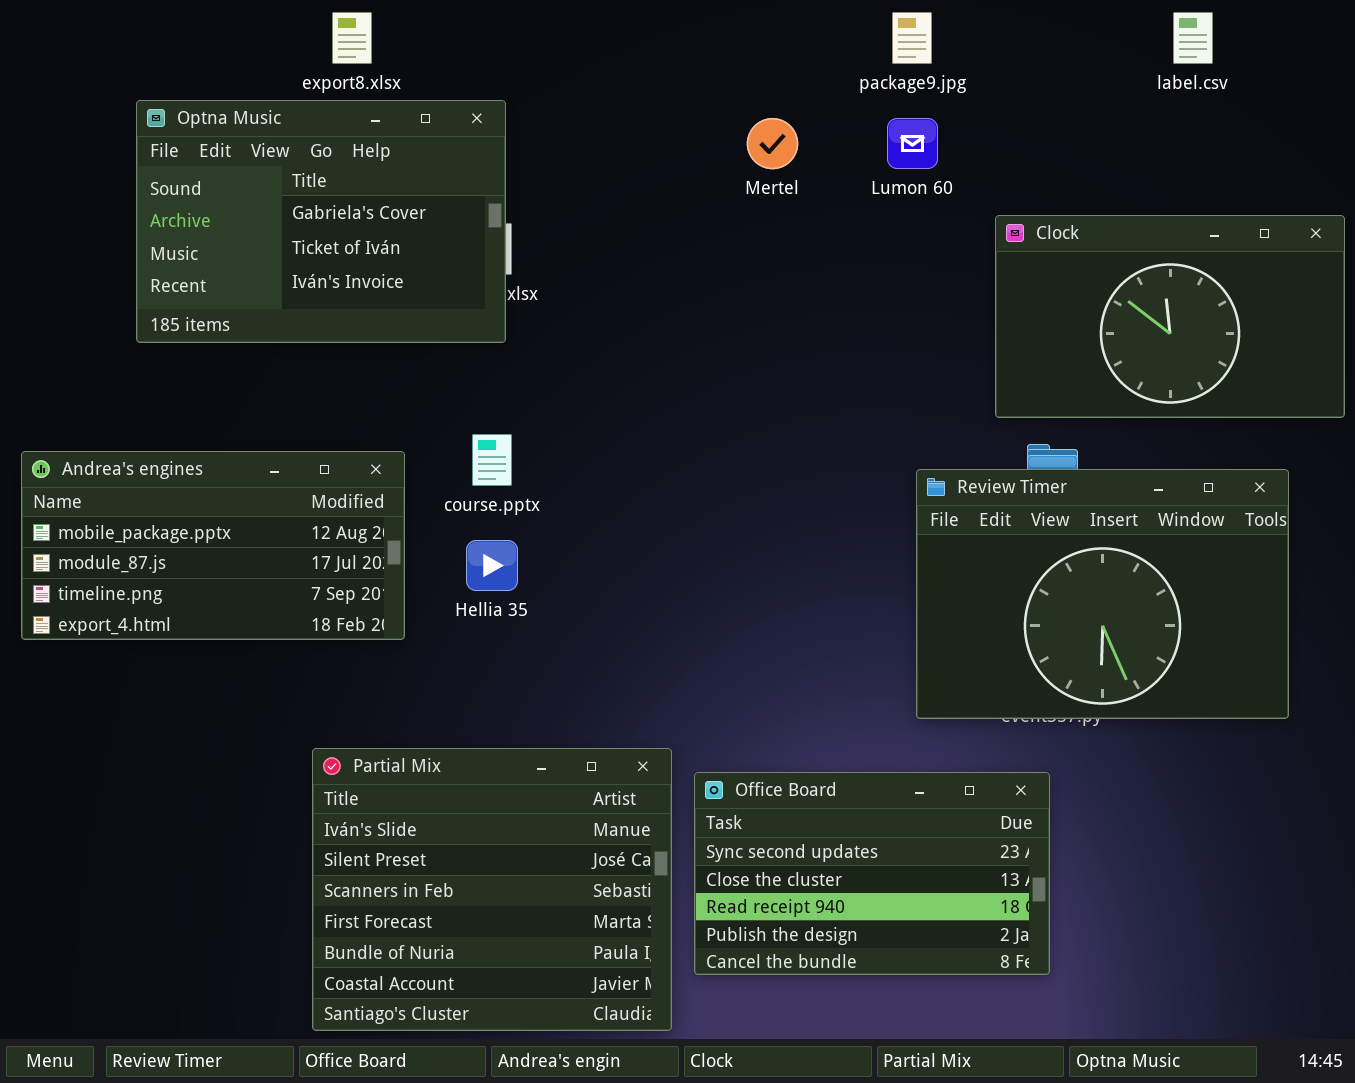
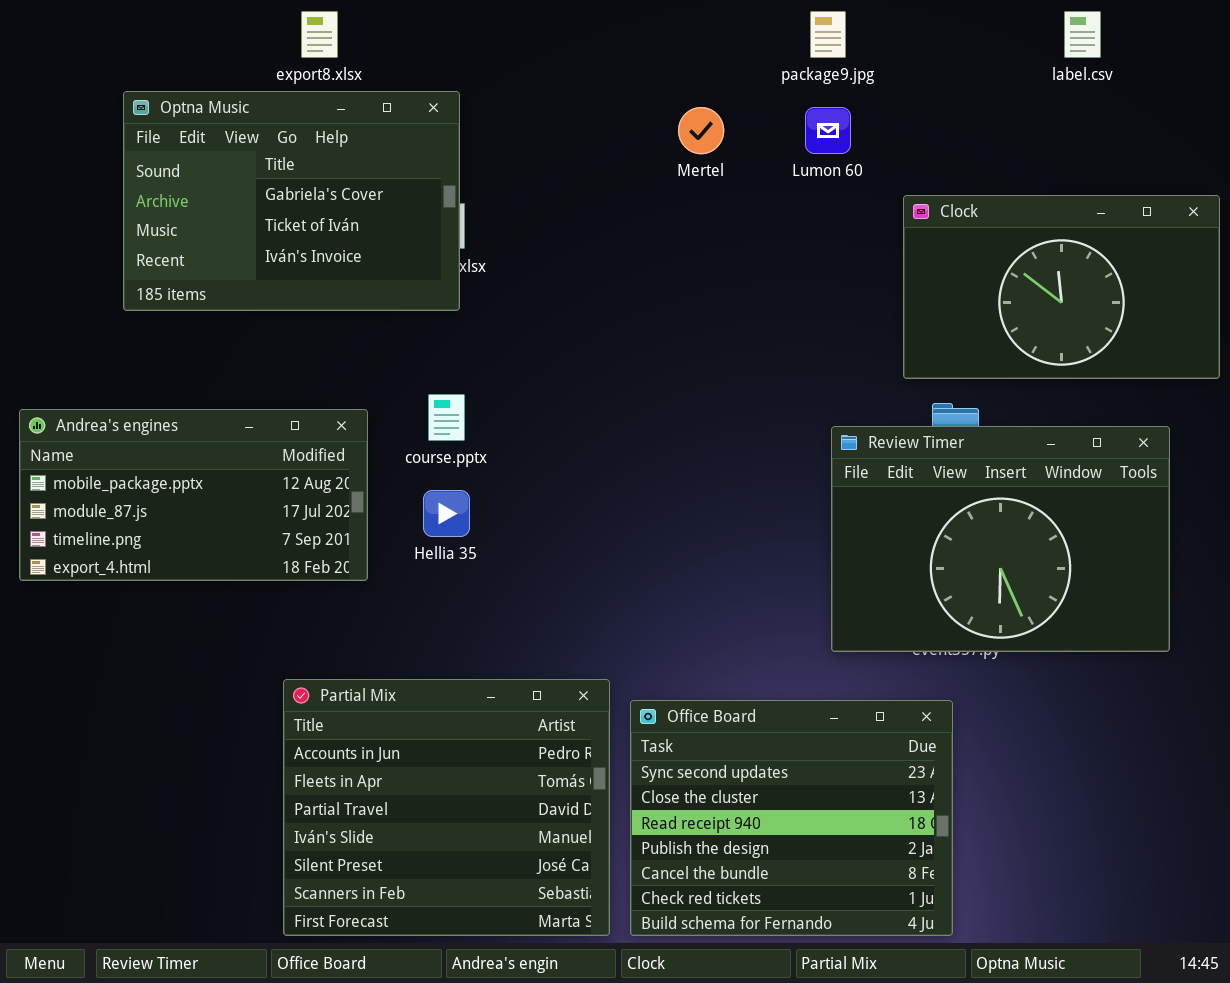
Partial Mix: [312,748,672,1031] -> [283,679,610,936], scrolled up 3 rows
Office Board: [694,772,1050,975] -> [630,700,953,936], resized

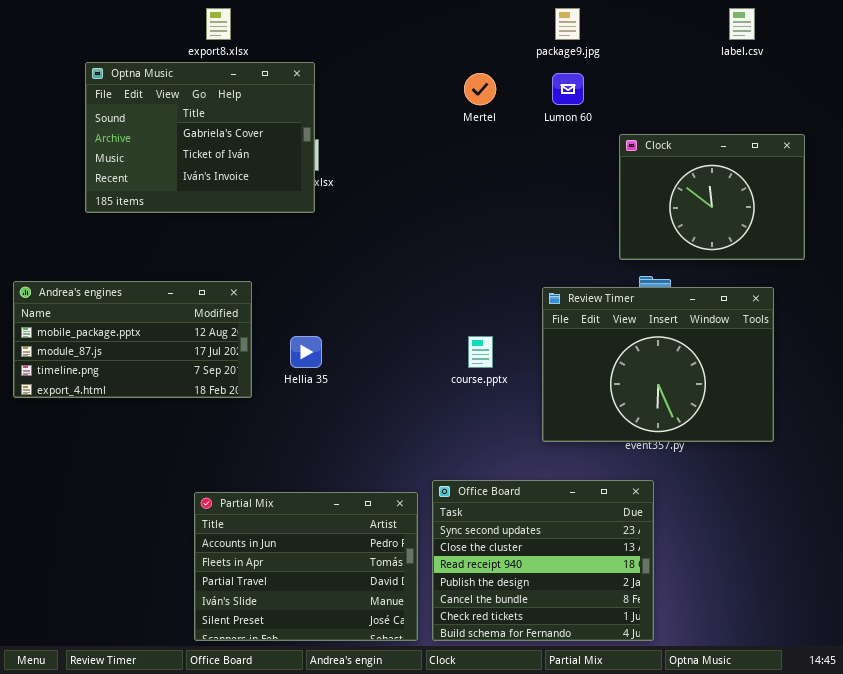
Clock: [903,195,1220,379] -> [619,134,805,260], resized
course.pptx: [428,394,465,441] -> [468,336,493,368], moved
Review Timer: [831,426,1170,652] -> [542,287,774,442], moved
Partial Mix: [283,679,610,936] -> [194,492,418,641], resized

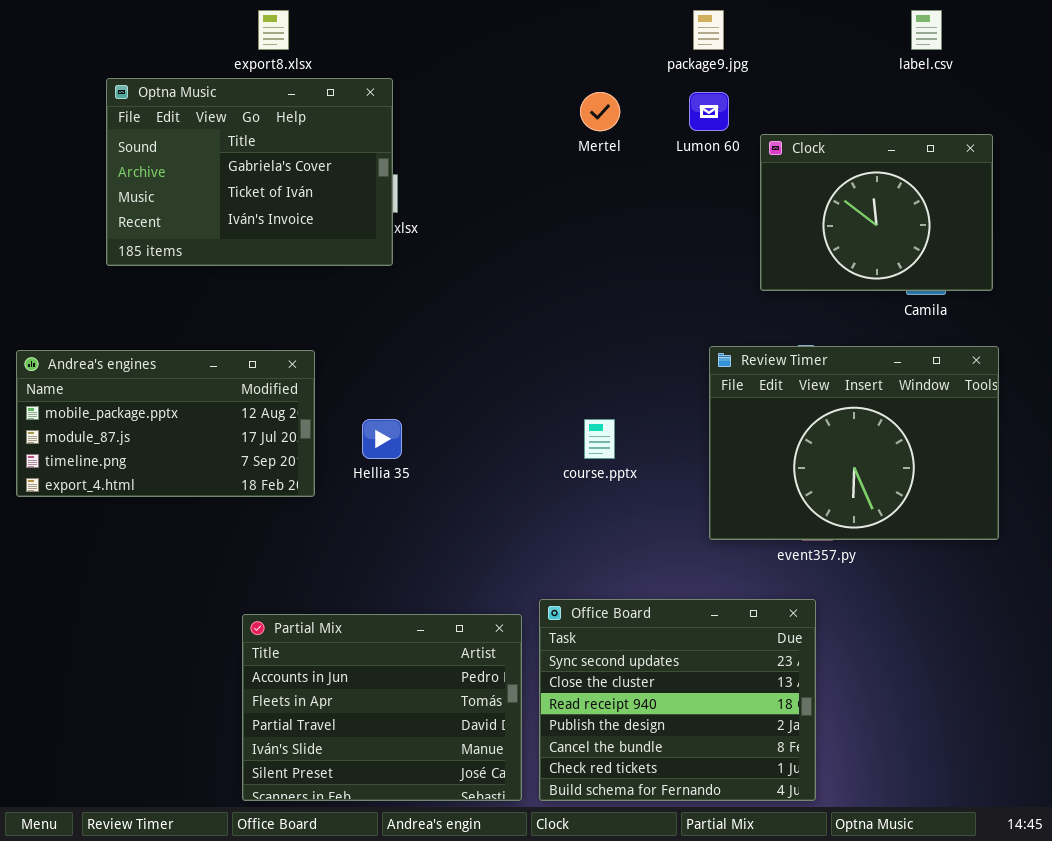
Clock: [619,134,805,260] -> [760,134,993,291], moved
Review Timer: [542,287,774,442] -> [709,346,999,540], moved

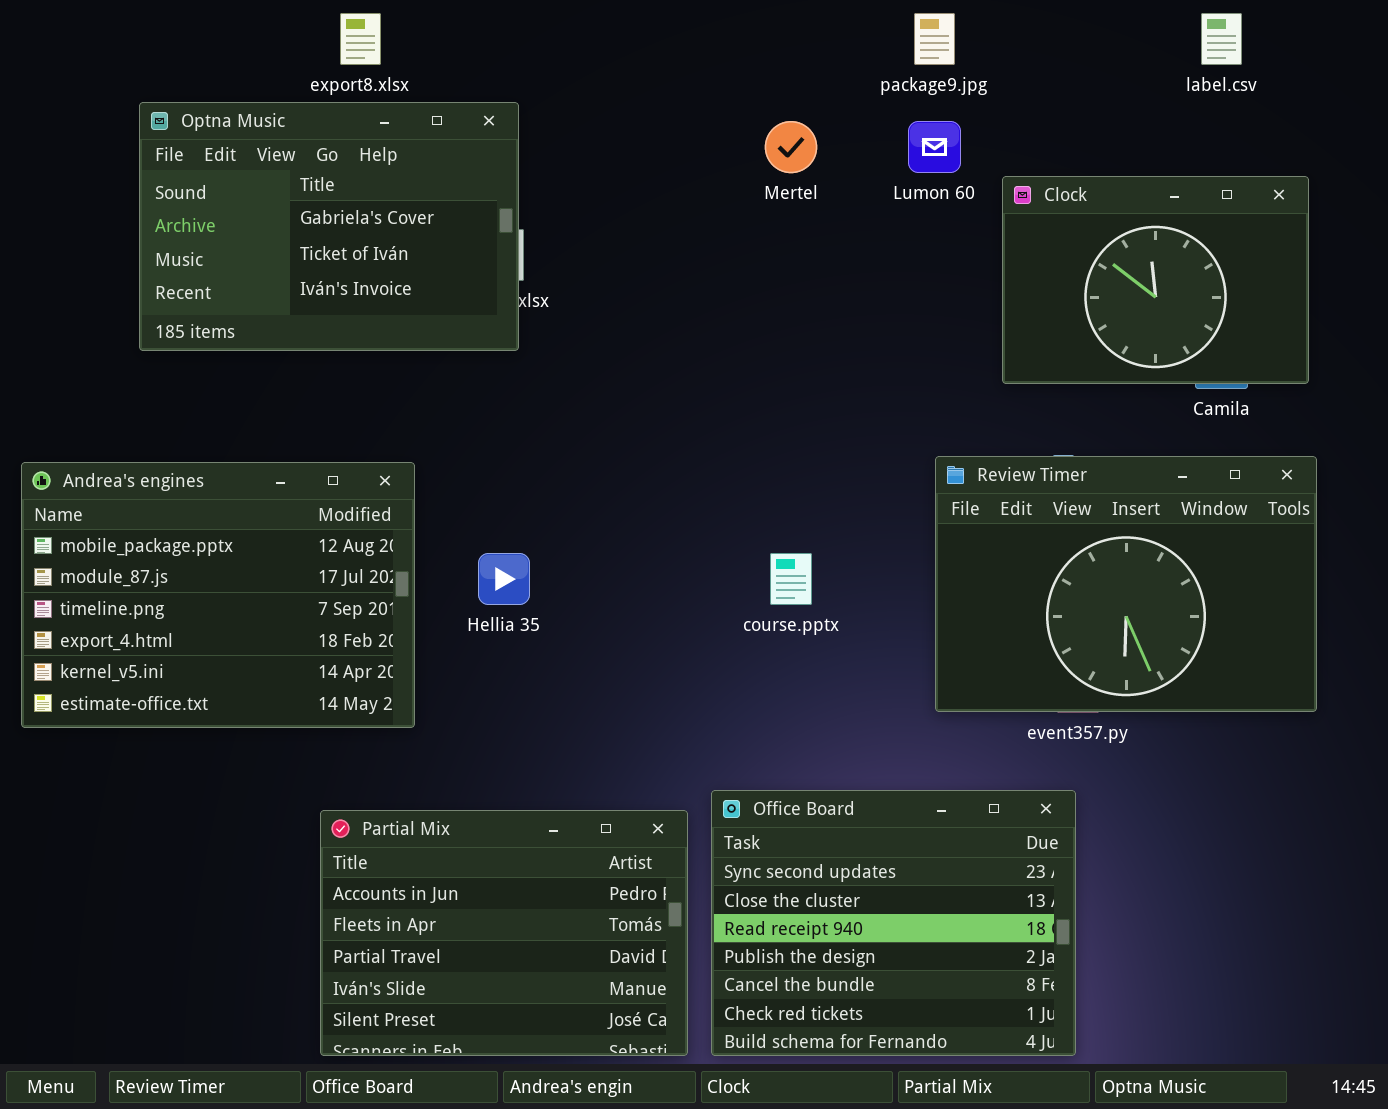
Andrea's engines: [16,350,315,497] -> [21,462,415,728], resized

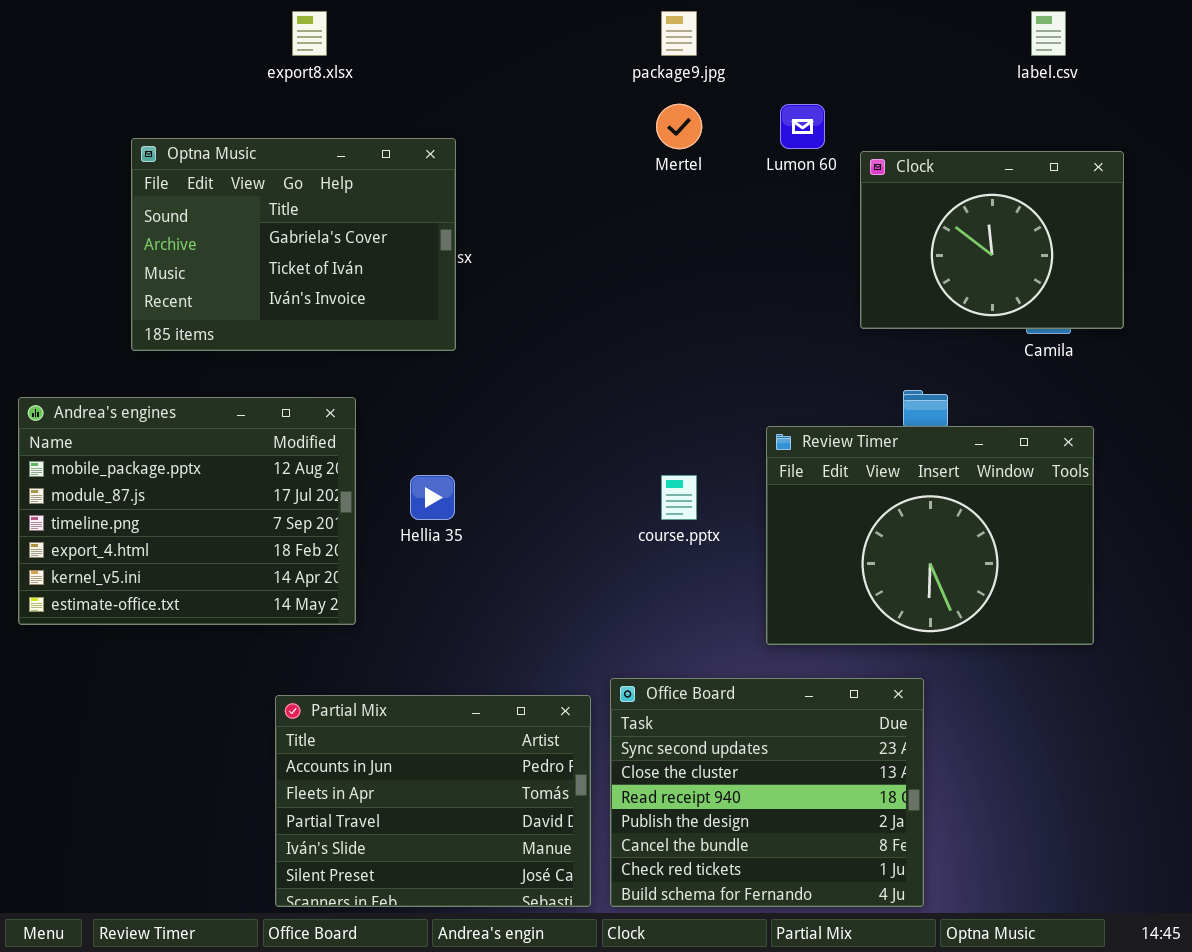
package9.jpg: [914,13,955,65] -> [661,11,697,56], moved
Optna Music: [139,102,519,351] -> [131,138,456,351], moved
Review Timer: [935,456,1317,712] -> [766,426,1094,645], moved

